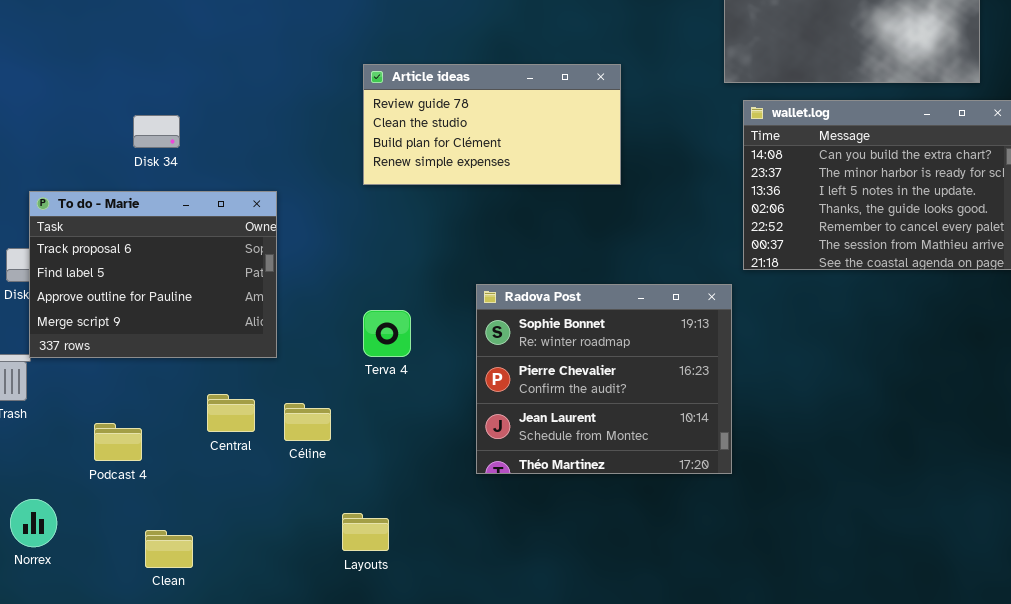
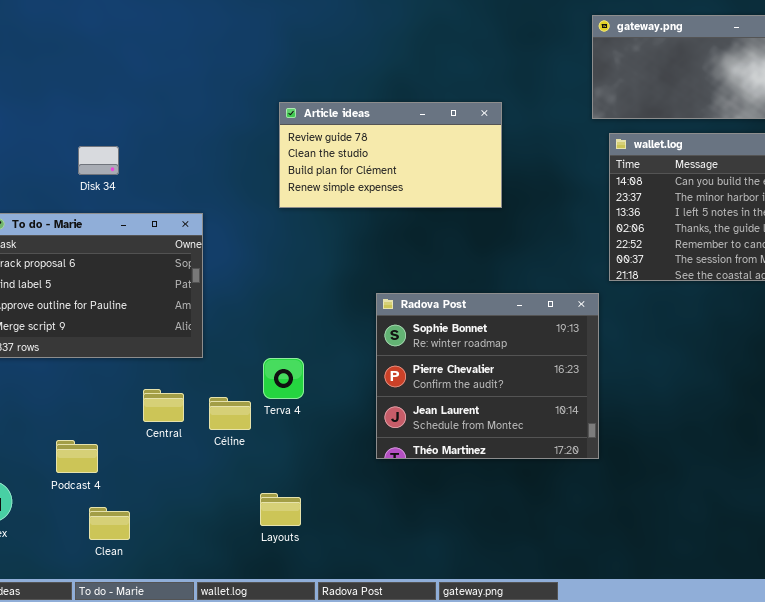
Terva 4: [363,310,411,357] -> [263,358,304,399], moved
Podcast 4: [94,423,142,461] -> [56,440,98,473], moved

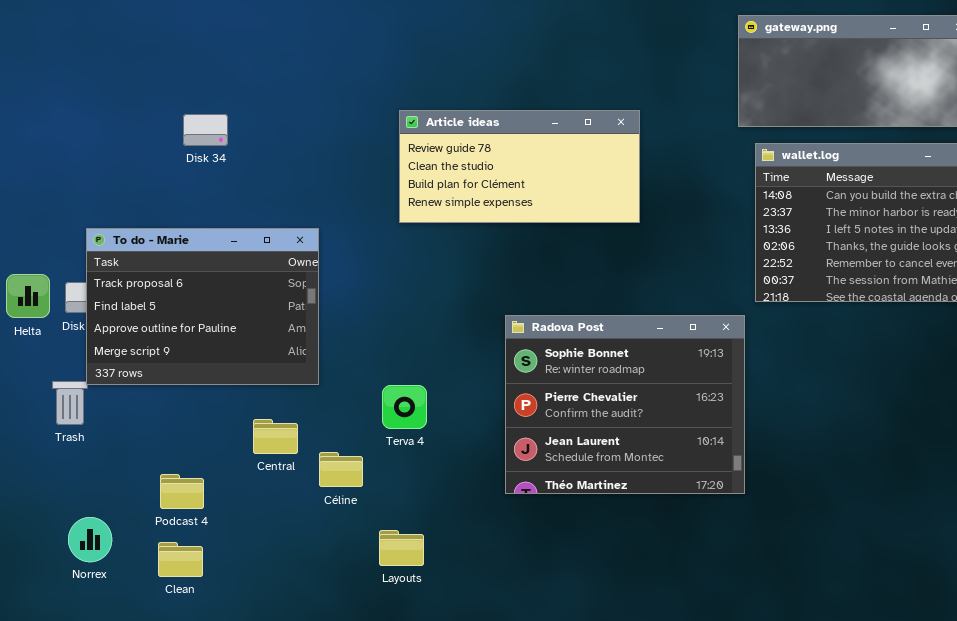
Disk 34: [78,146,119,175] -> [183,114,228,146], moved
Céline: [209,397,251,430] -> [319,452,363,487], moved
Clean: [89,507,130,540] -> [158,542,203,577], moved

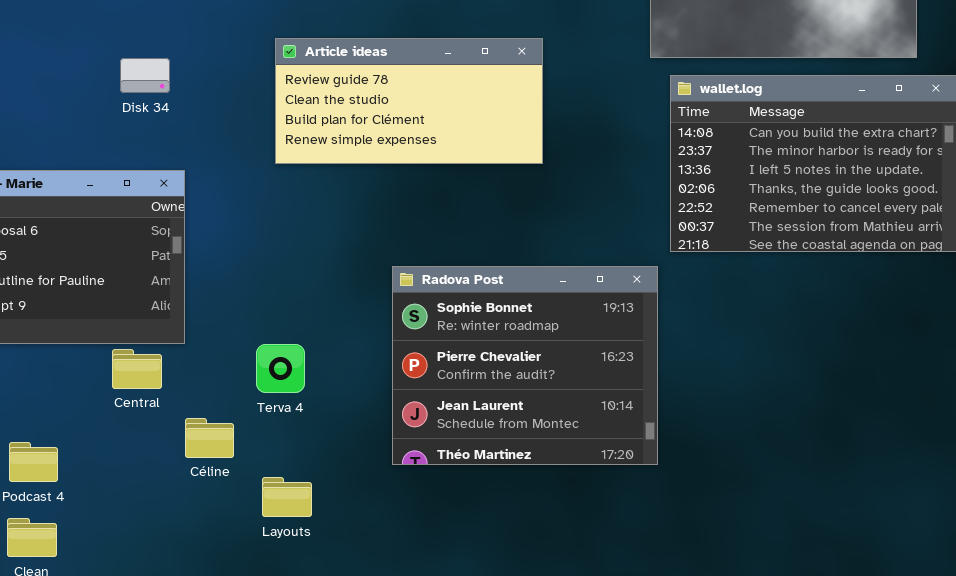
Disk 34: [183,114,228,146] -> [120,58,170,93], moved
Central: [253,419,298,454] -> [112,349,162,389], moved
Layouts: [379,530,424,566] -> [262,477,312,517], moved

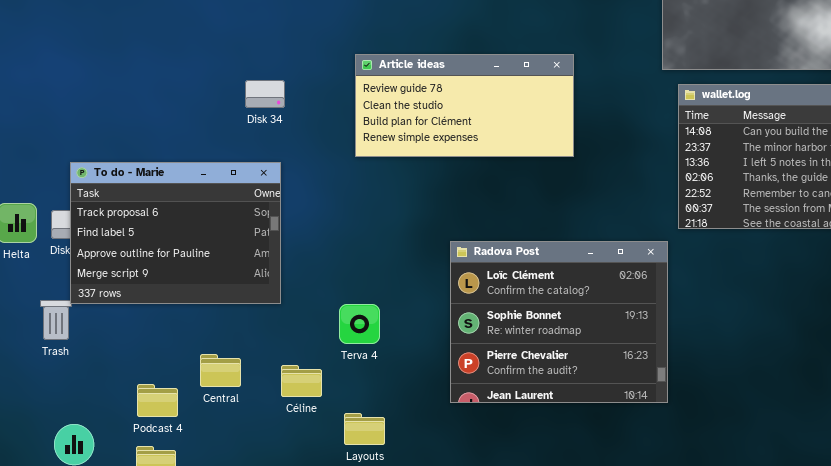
Disk 34: [120,58,170,93] -> [245,80,285,108], moved
Radova Post: [392,266,658,465] -> [450,241,668,403], scrolled up 1 row
Central: [112,349,162,389] -> [200,354,241,387], moved

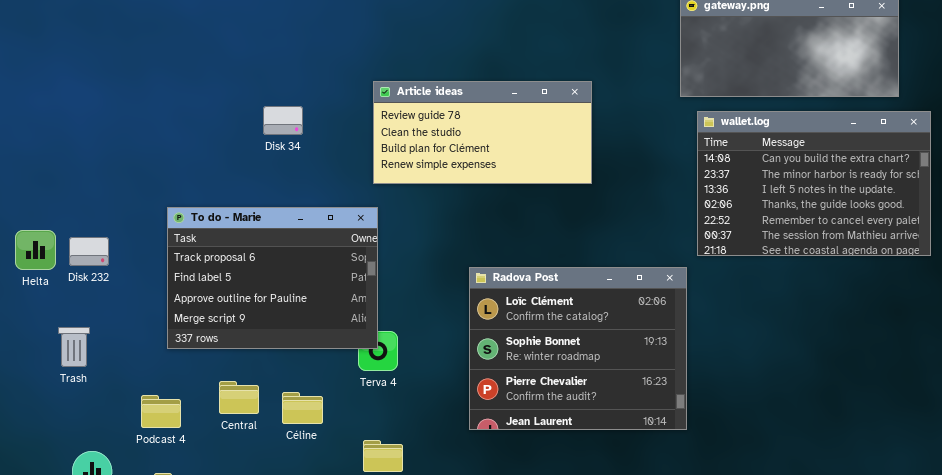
To do - Marie: [70,162,281,304] -> [167,207,378,349], moved
Céline: [281,365,322,397] -> [282,392,323,424], moved
Podcast 4: [137,384,178,417] -> [141,395,181,428], moved

